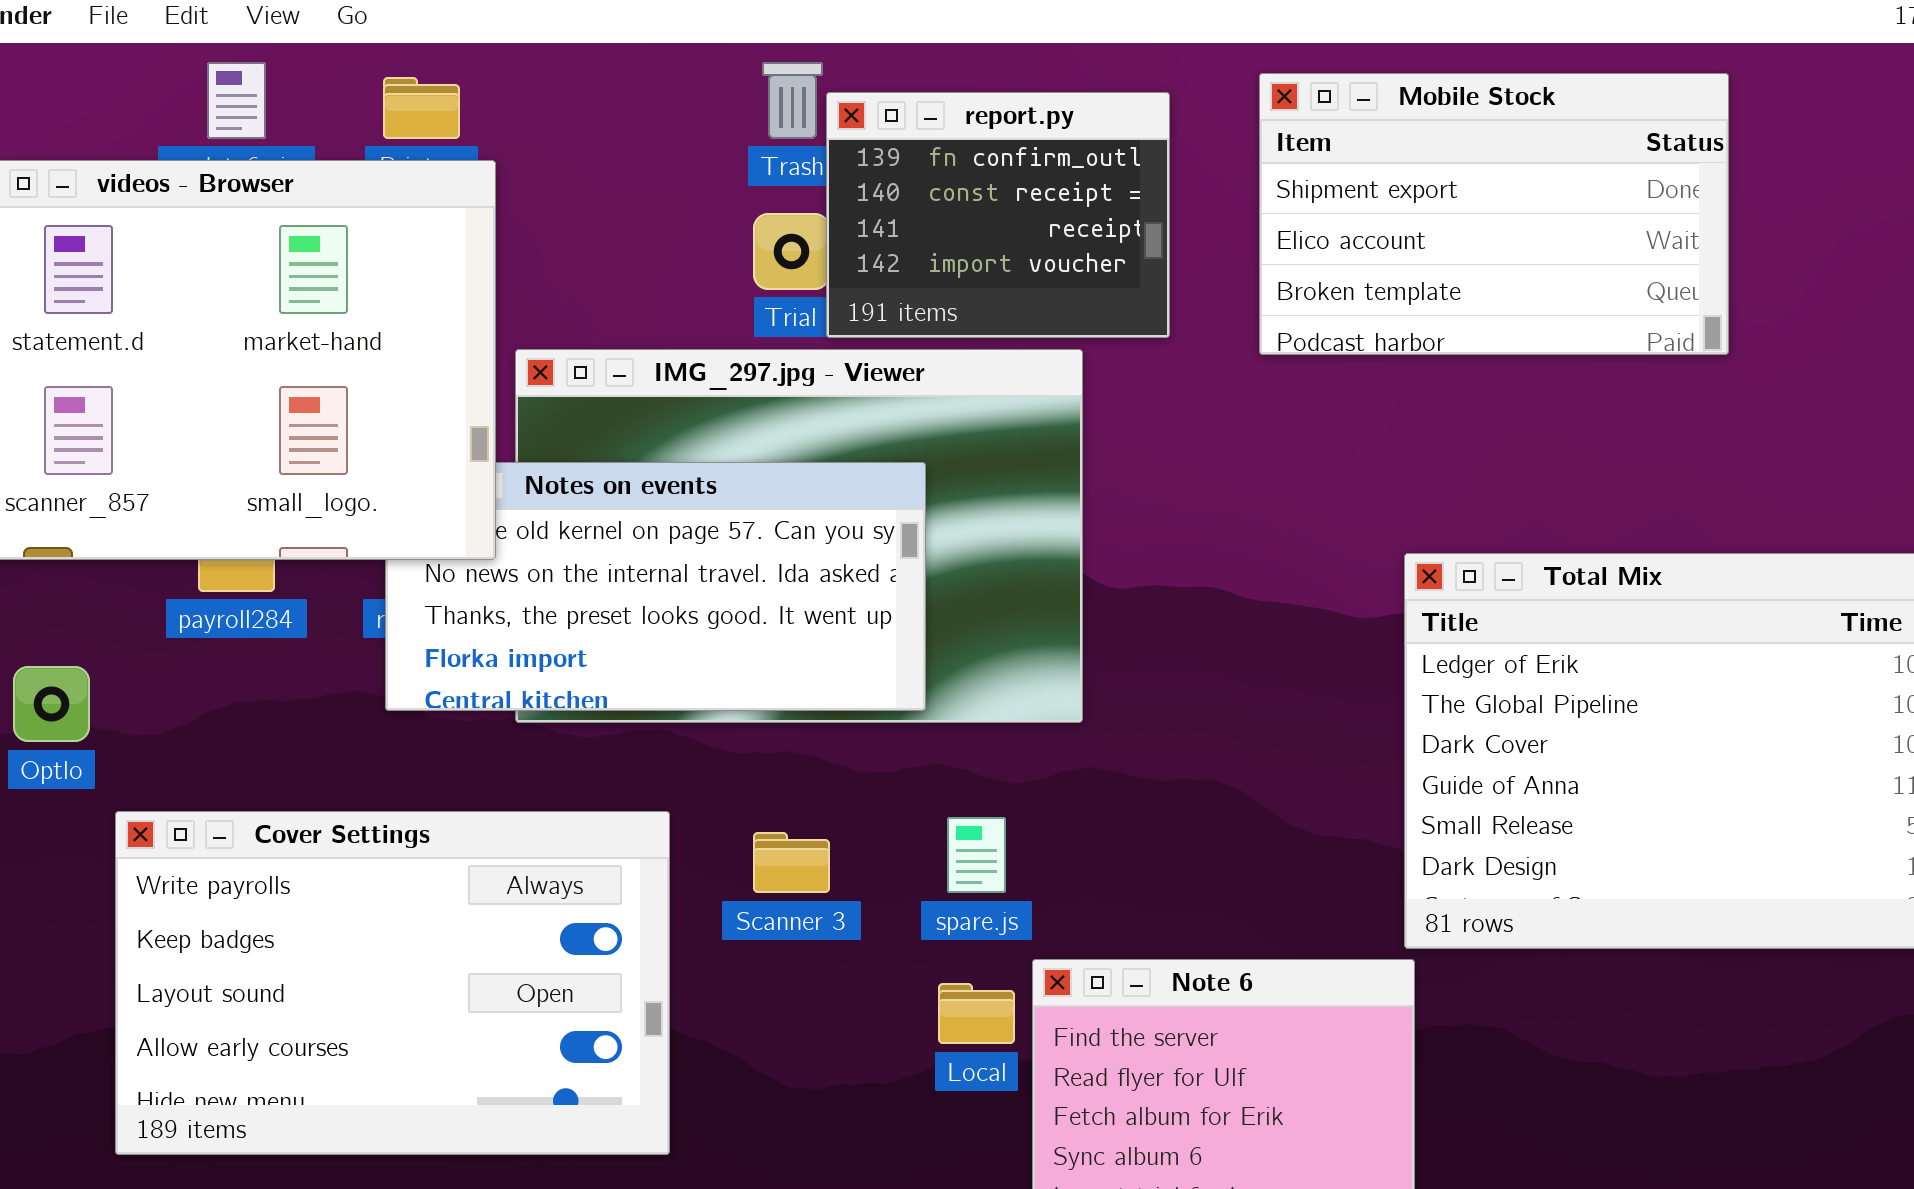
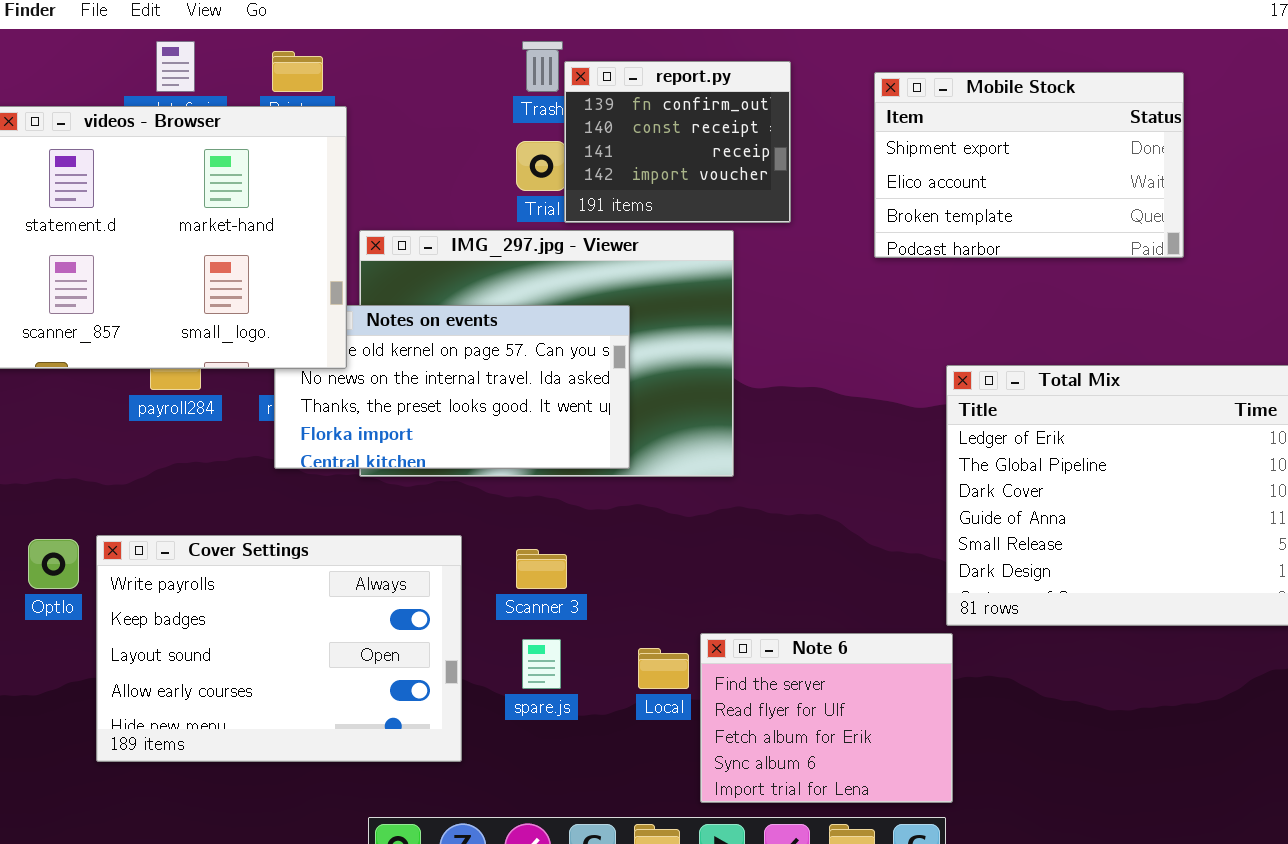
Mobile Stock: [1259,73,1729,355] -> [874,72,1184,258], moved
Optlo: [13,666,90,742] -> [28,539,79,589], moved
spare.js: [947,817,1006,893] -> [522,639,561,689], moved

